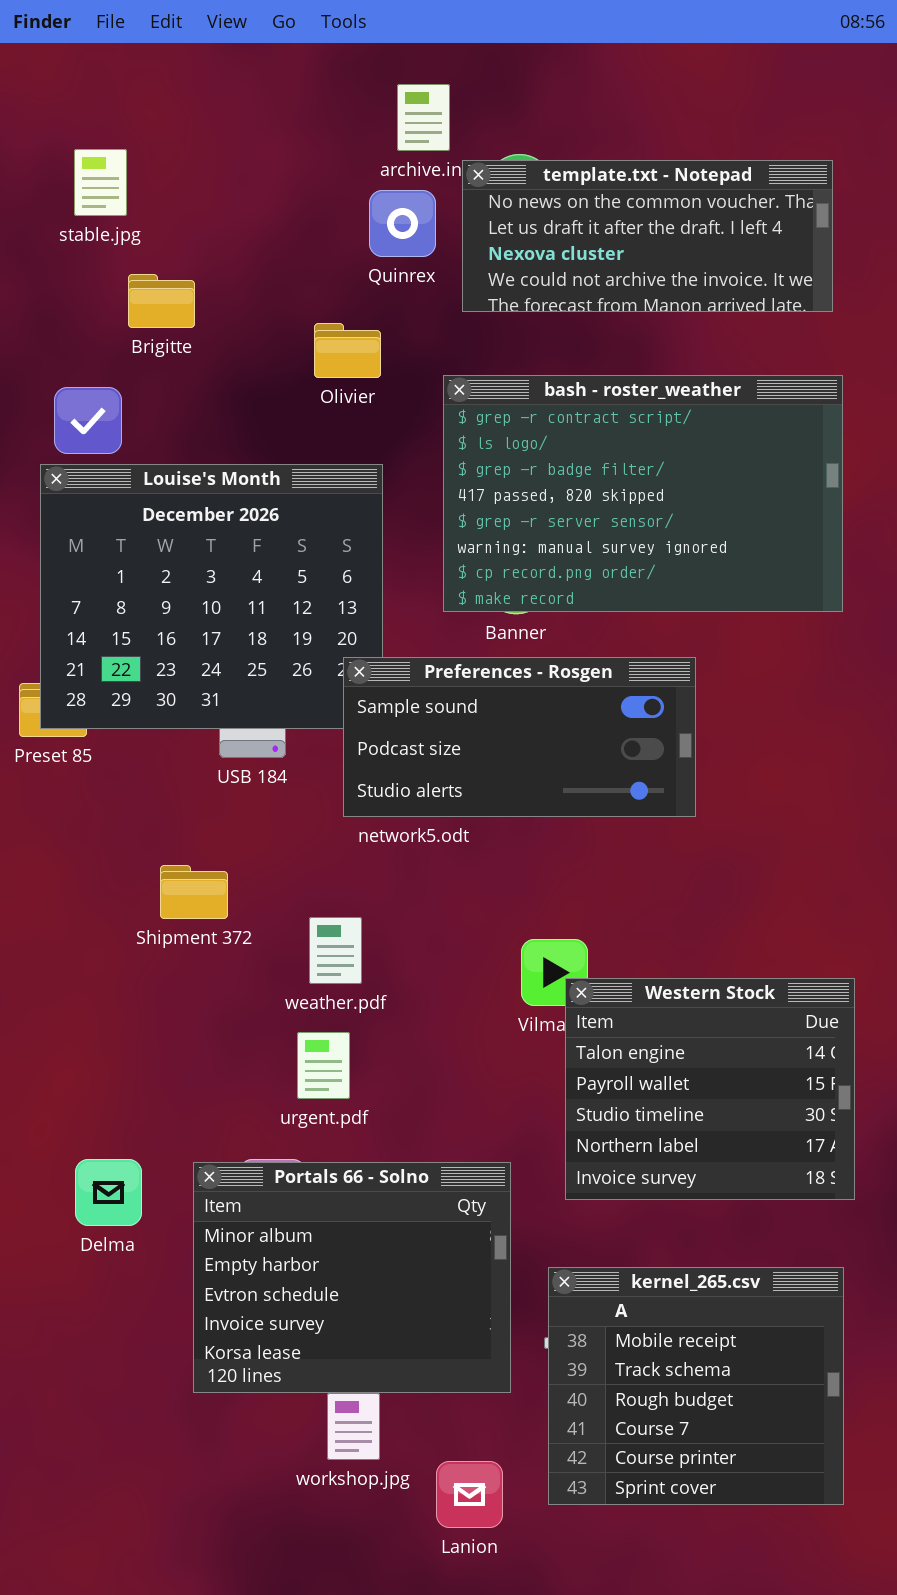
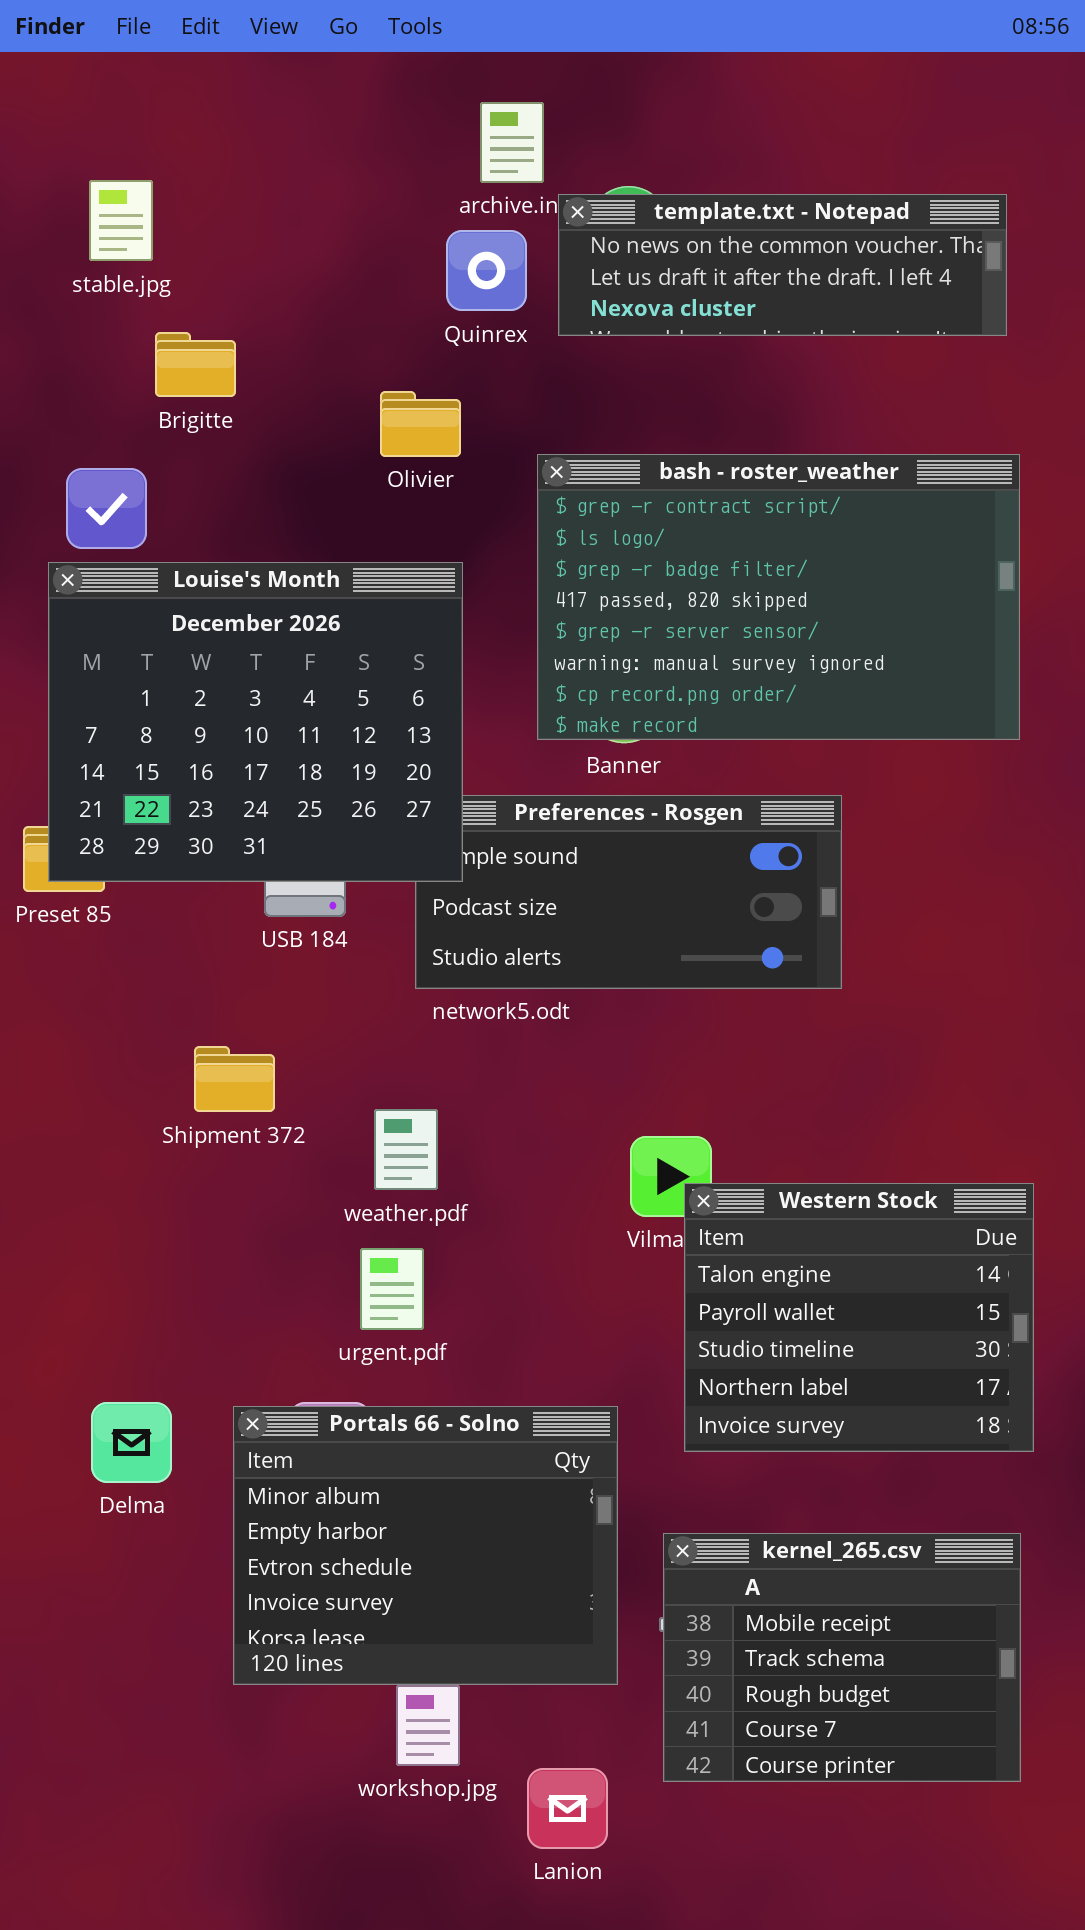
template.txt - Notepad: [462,160,833,312] -> [558,194,1007,336], resized
Louise's Month: [40,464,383,729] -> [48,562,463,882], raised
kernel_265.csv: [548,1267,844,1505] -> [663,1533,1021,1782], resized

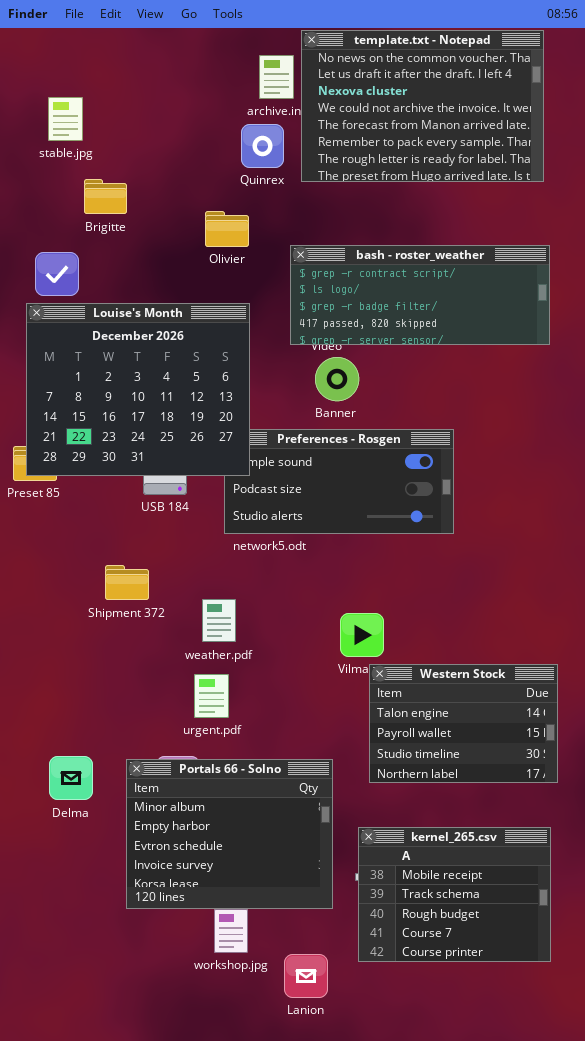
template.txt - Notepad: [558,194,1007,336] -> [301,30,544,182], resized
bash - roster_weather: [537,454,1020,740] -> [290,245,550,345], resized
Western Stock: [684,1183,1034,1452] -> [369,664,558,783], resized

